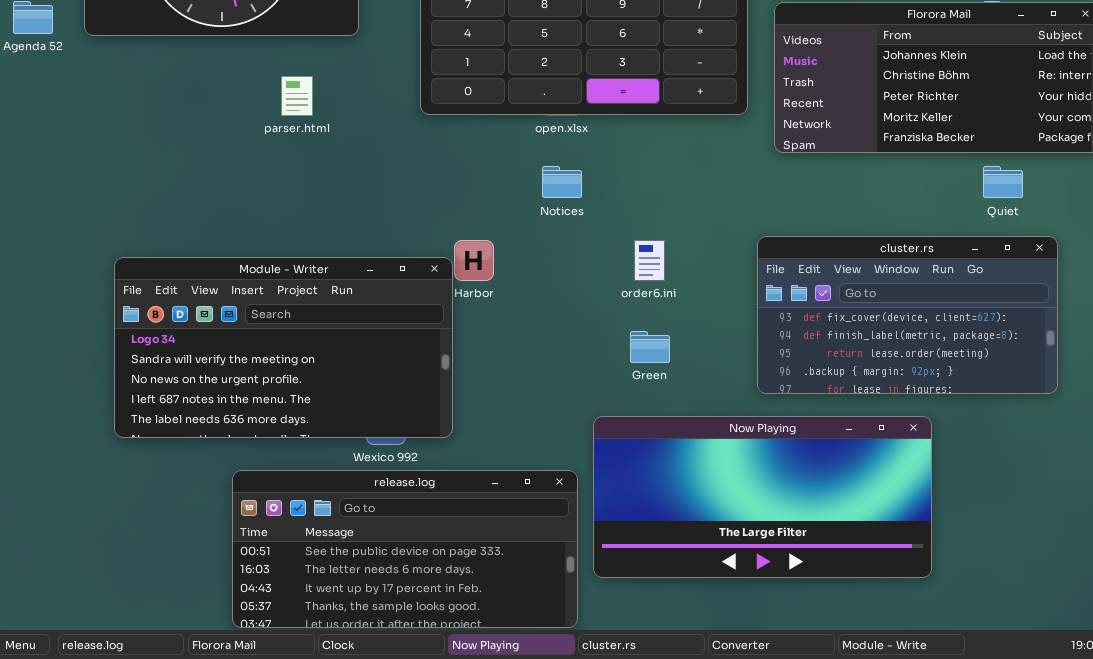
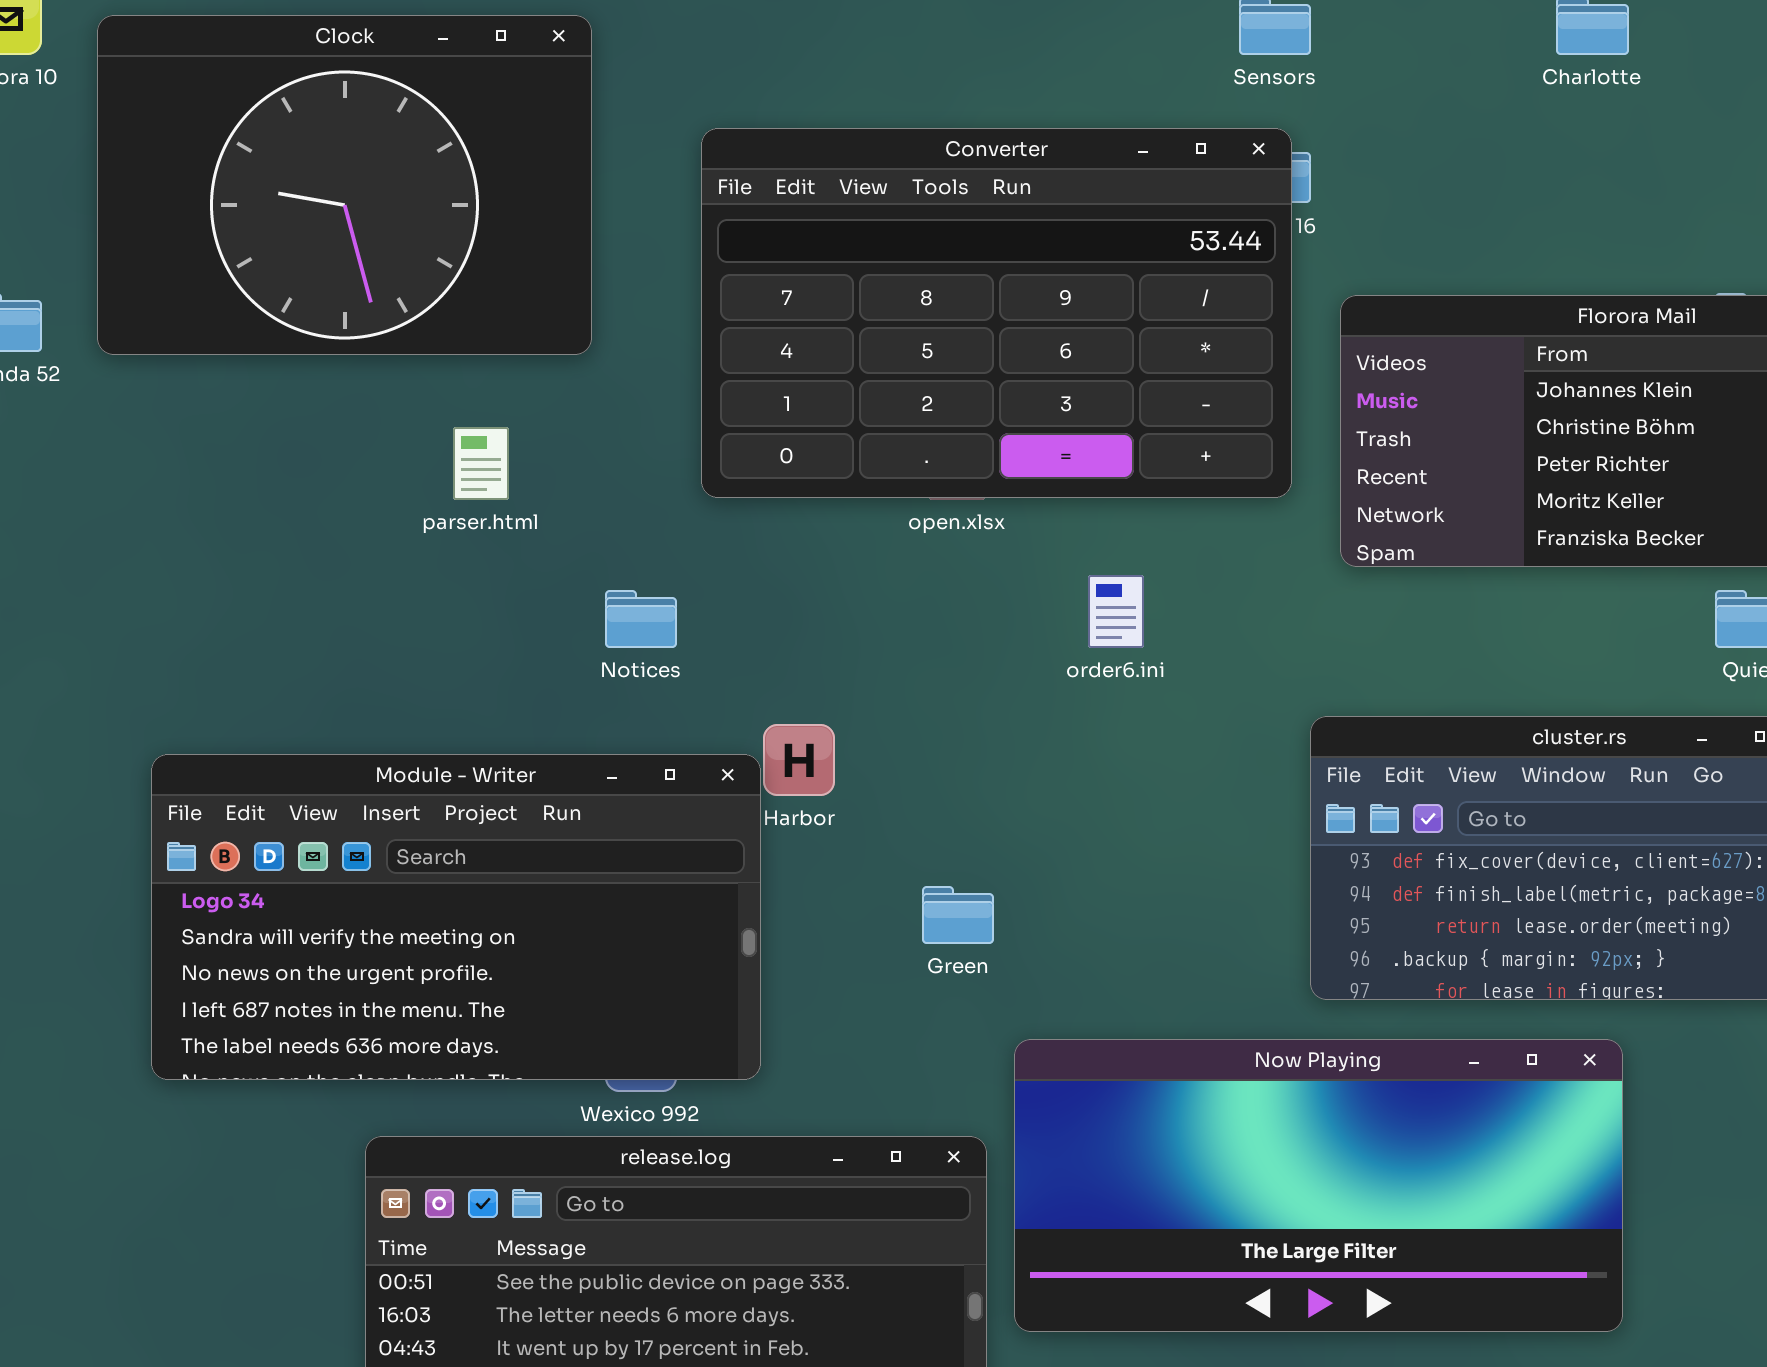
Notices: [542,166,582,198] -> [605,590,677,648], moved
order6.ini: [634,240,665,281] -> [1088,575,1144,648], moved
Green: [630,331,670,363] -> [922,886,994,944], moved

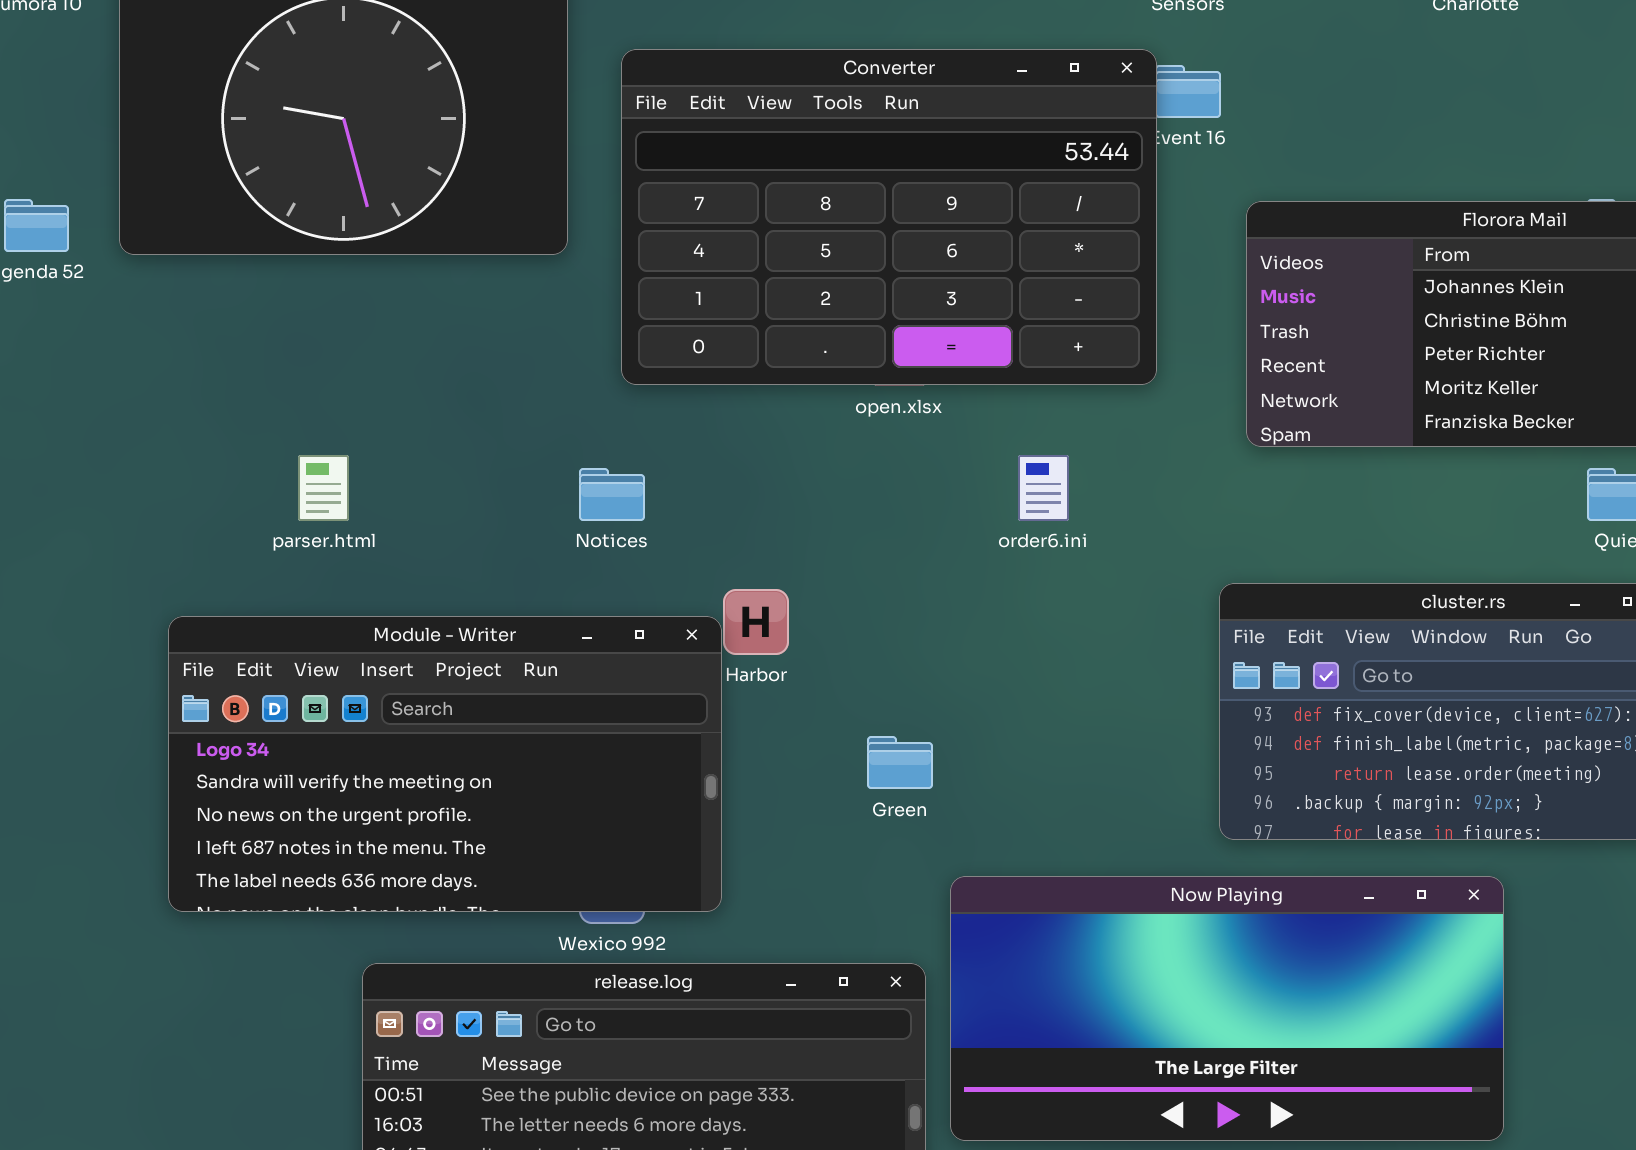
Converter: [701,128,1292,498] -> [621,49,1157,385], moved
parser.html: [453,427,509,500] -> [298,455,349,521], moved

